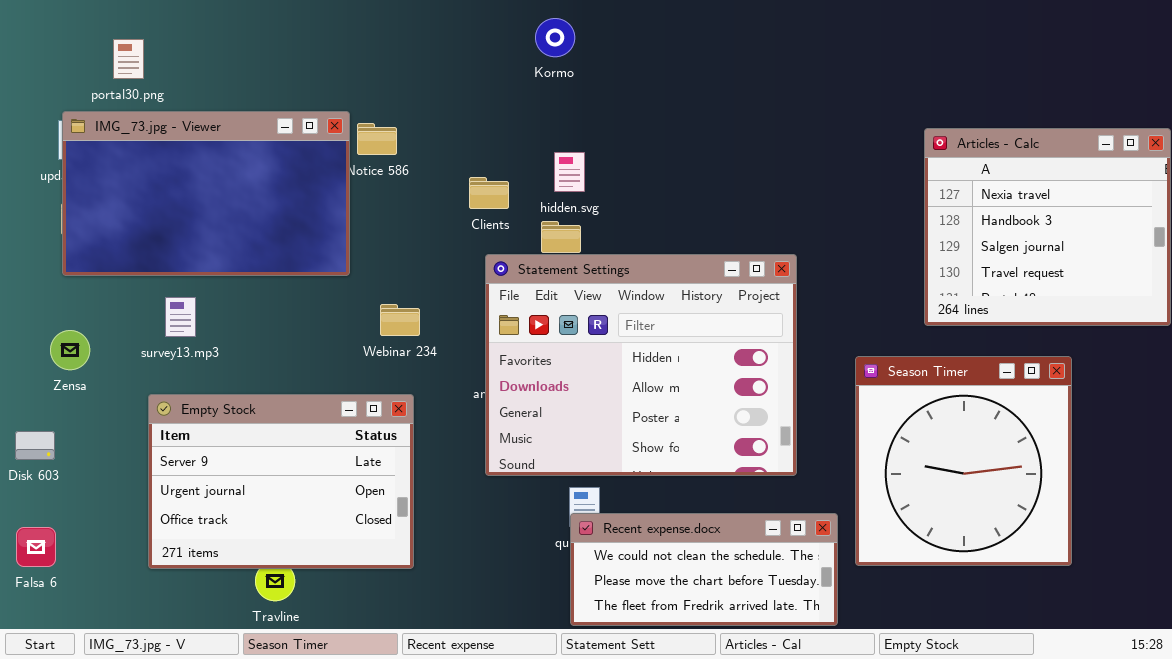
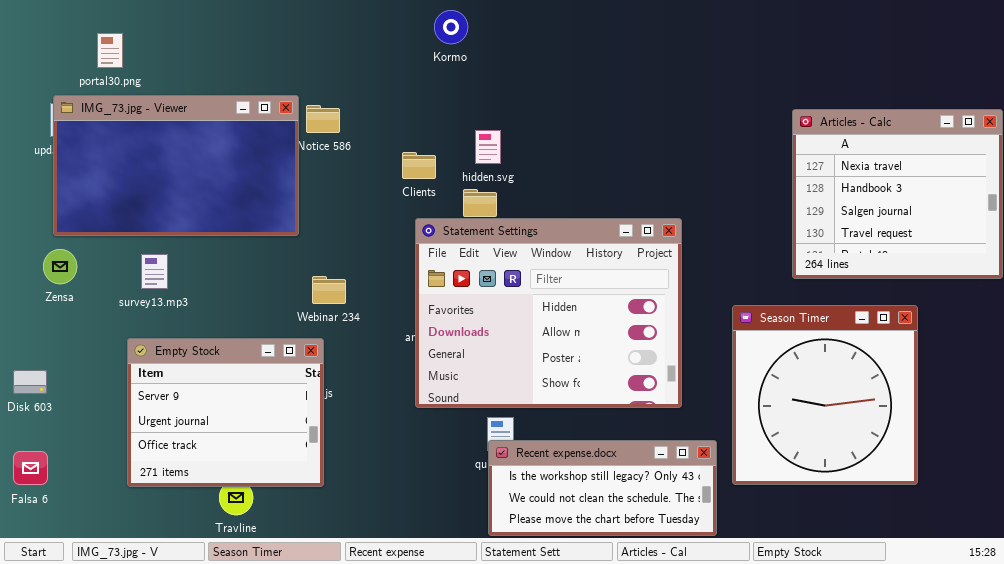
Kormo: [535,18,575,57] -> [434,10,468,44], moved
Webinar 234: [380,304,420,336] -> [312,276,346,304], moved
Zensa: [50,330,90,370] -> [43,249,77,284], moved
Empty Stock: [148,394,414,569] -> [127,338,324,487], resized
Recent expense.docx: [570,513,838,626] -> [488,440,717,536], scrolled up 1 row

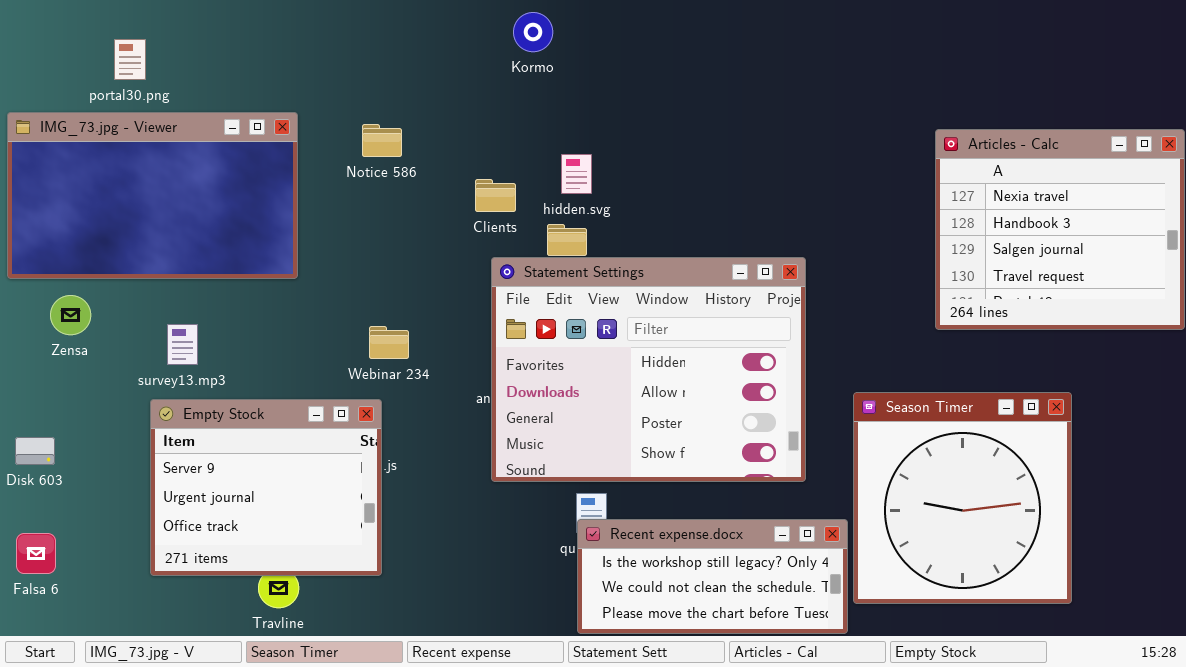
IMG_73.jpg - Viewer: [53,95,299,236] -> [7,112,298,279], moved
survey13.mp3: [141,254,168,289] -> [167,324,198,365], moved
Season Timer: [732,305,918,485] -> [853,392,1072,604], moved

